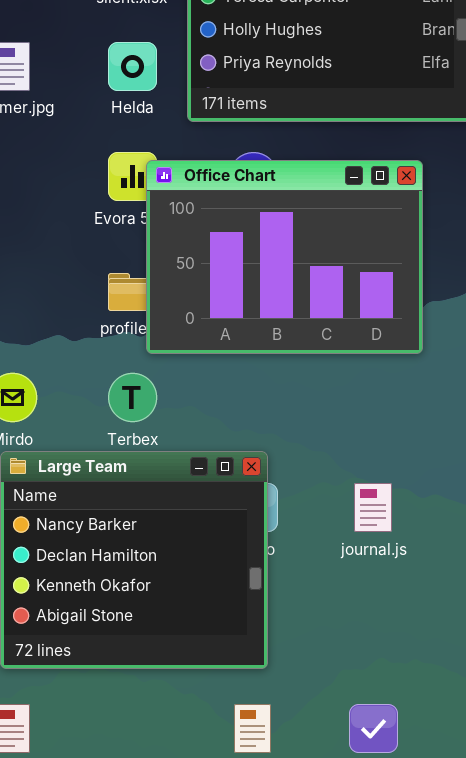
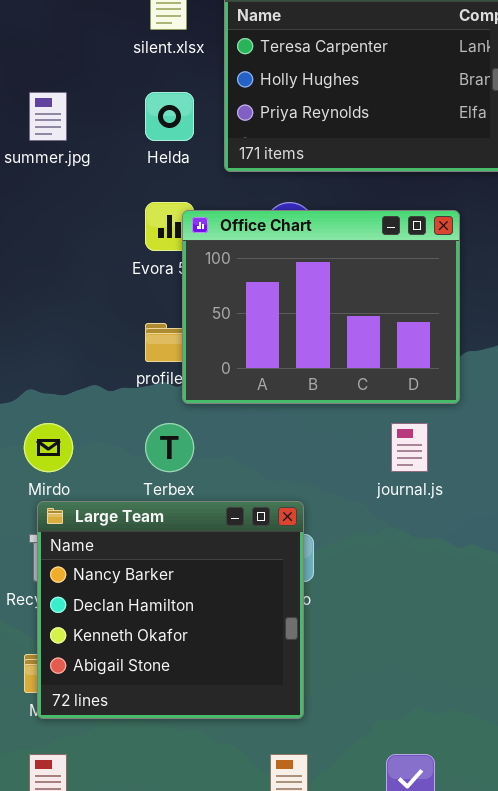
journal.js: [354,483,392,532] -> [391,423,428,472], moved

